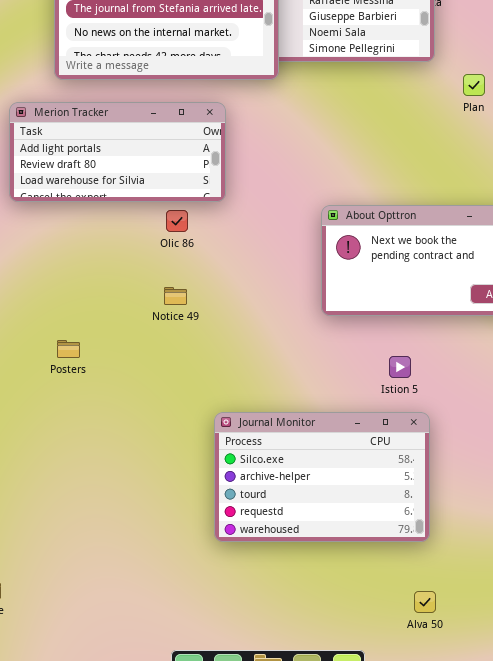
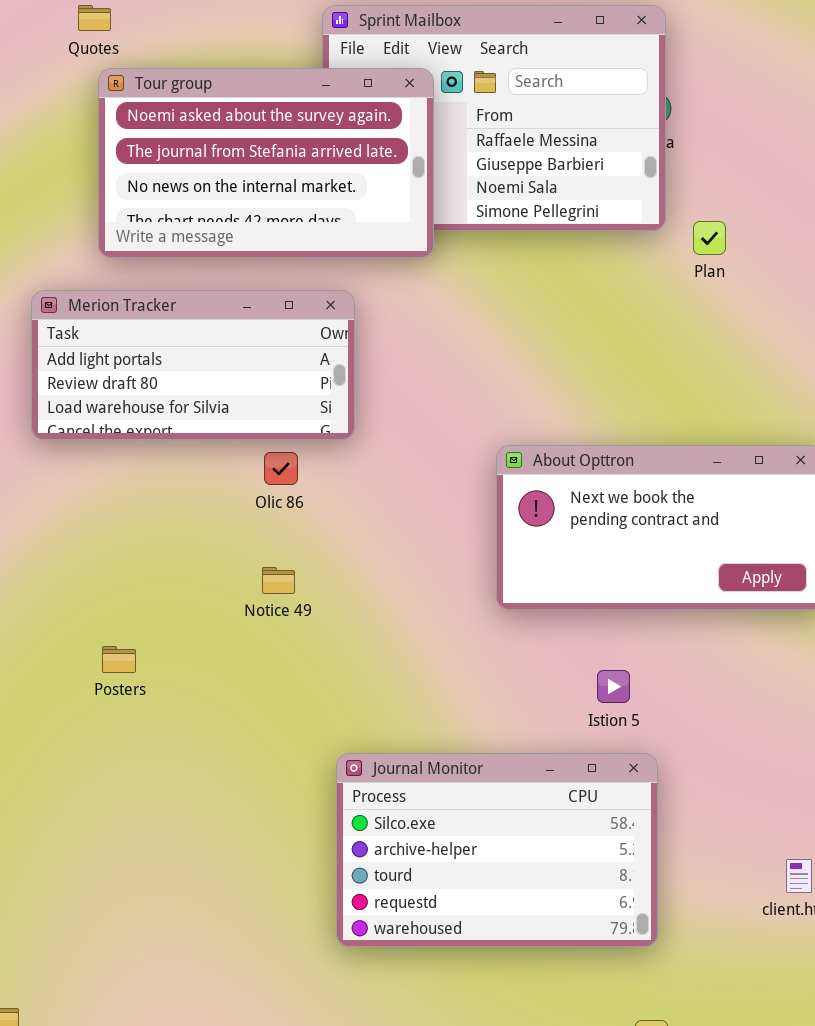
Plan: [463,74,485,96] -> [693,221,726,255], moved

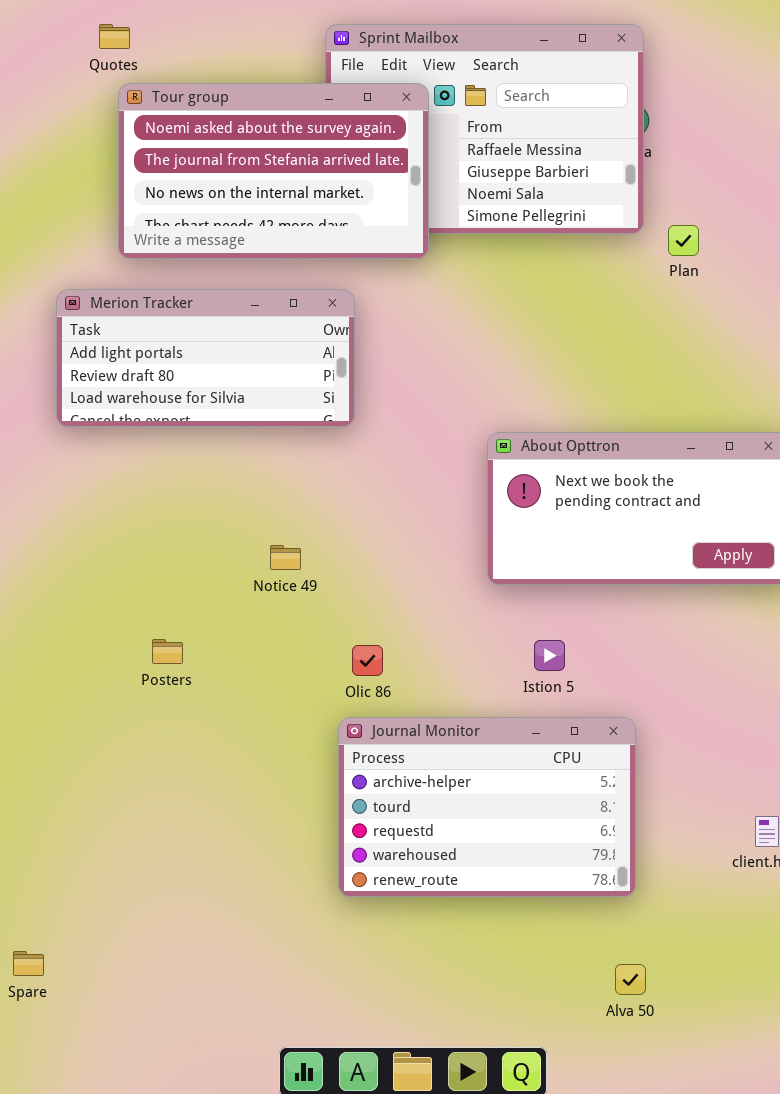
Olic 86: [264,452,298,485] -> [352,645,383,676], moved
Posters: [102,646,136,673] -> [152,639,183,664], moved
Istion 5: [597,670,630,703] -> [534,640,565,671], moved
Journal Monitor: [336,753,658,947] -> [338,717,636,897], scrolled down 1 row

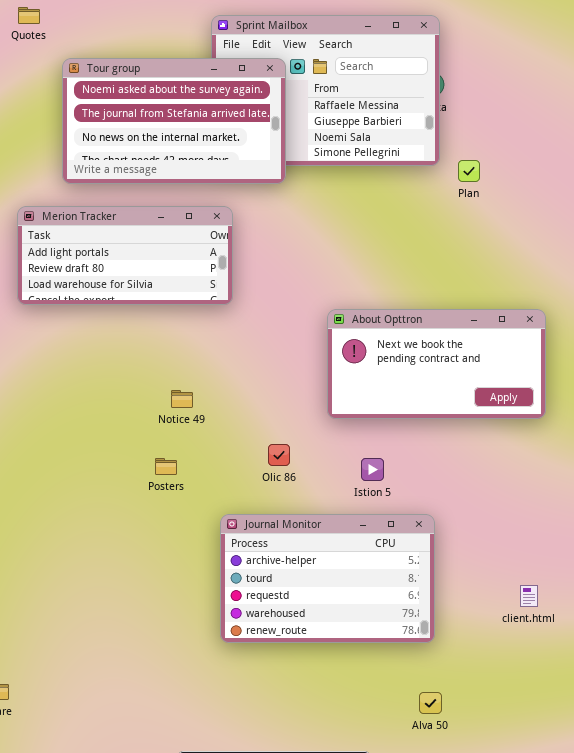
Quotes: [99,24,130,49] -> [18,7,40,24], moved
Posters: [152,639,183,664] -> [155,458,177,475], moved
Olic 86: [352,645,383,676] -> [268,444,290,466], moved

